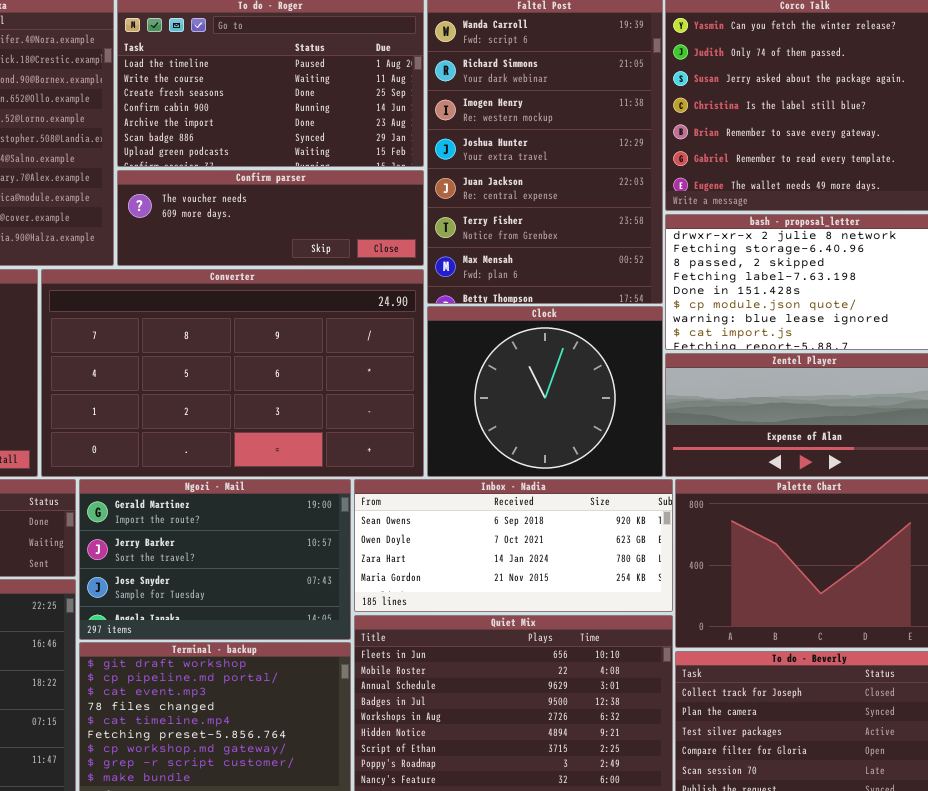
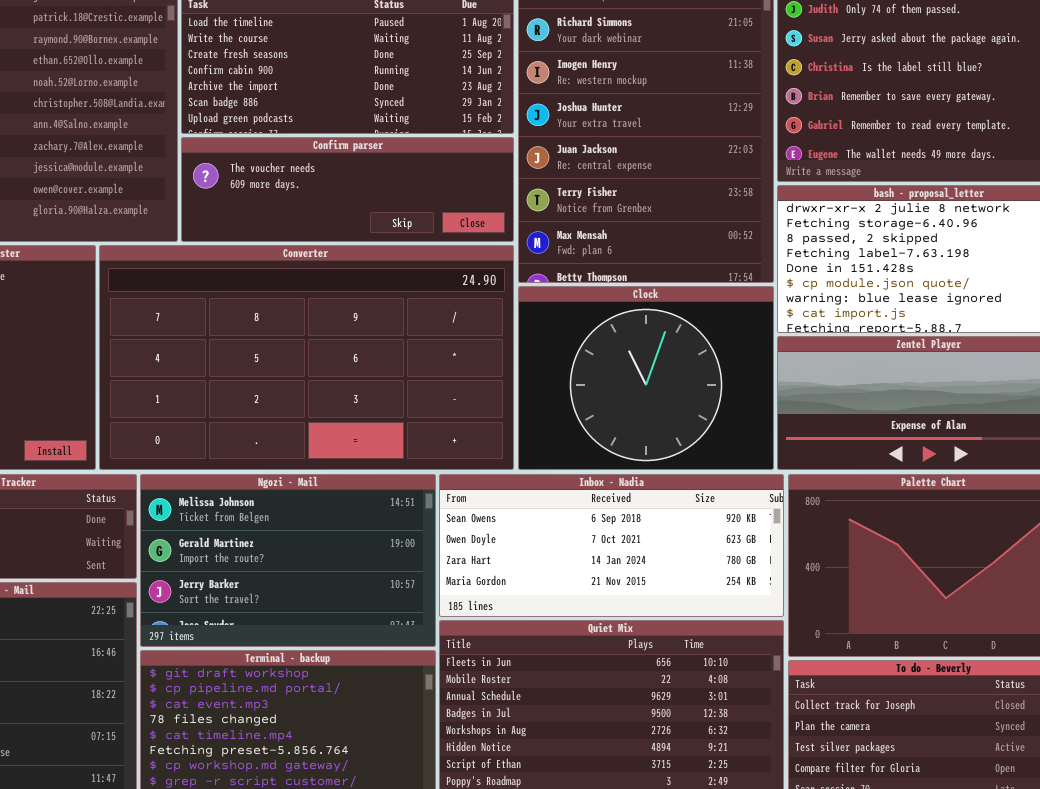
Ngozi - Mail: [79,479,351,640] -> [140,474,436,647], scrolled up 1 row

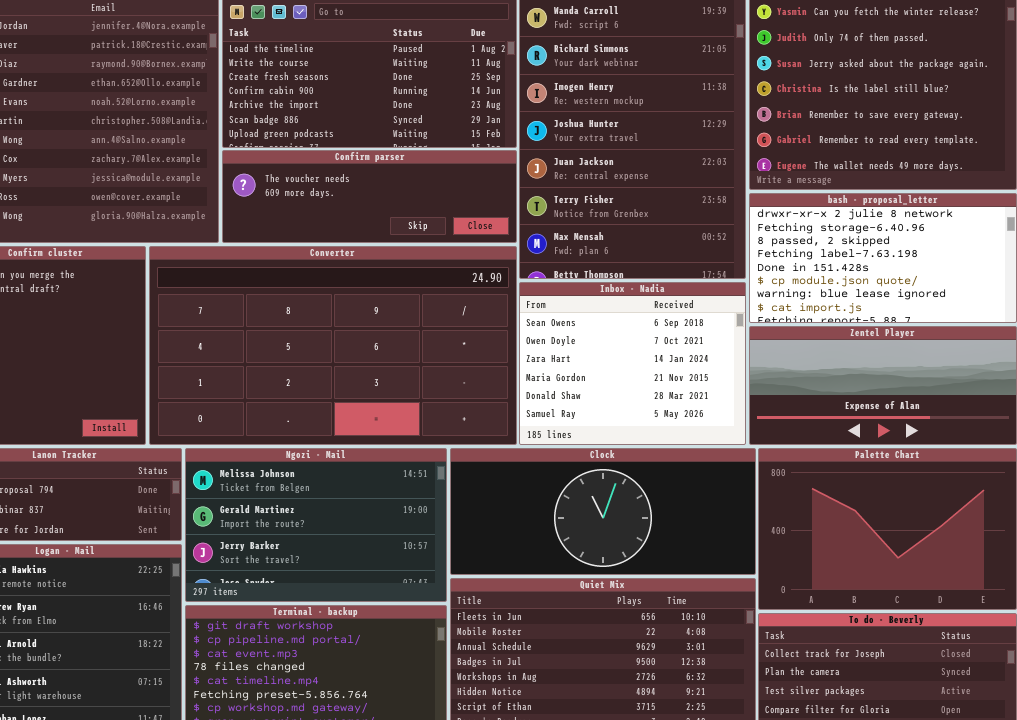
Clock: [518,286,774,470] -> [450,448,756,575], moved, resized
Inbox - Nadia: [439,474,784,617] -> [519,282,746,445], moved, resized

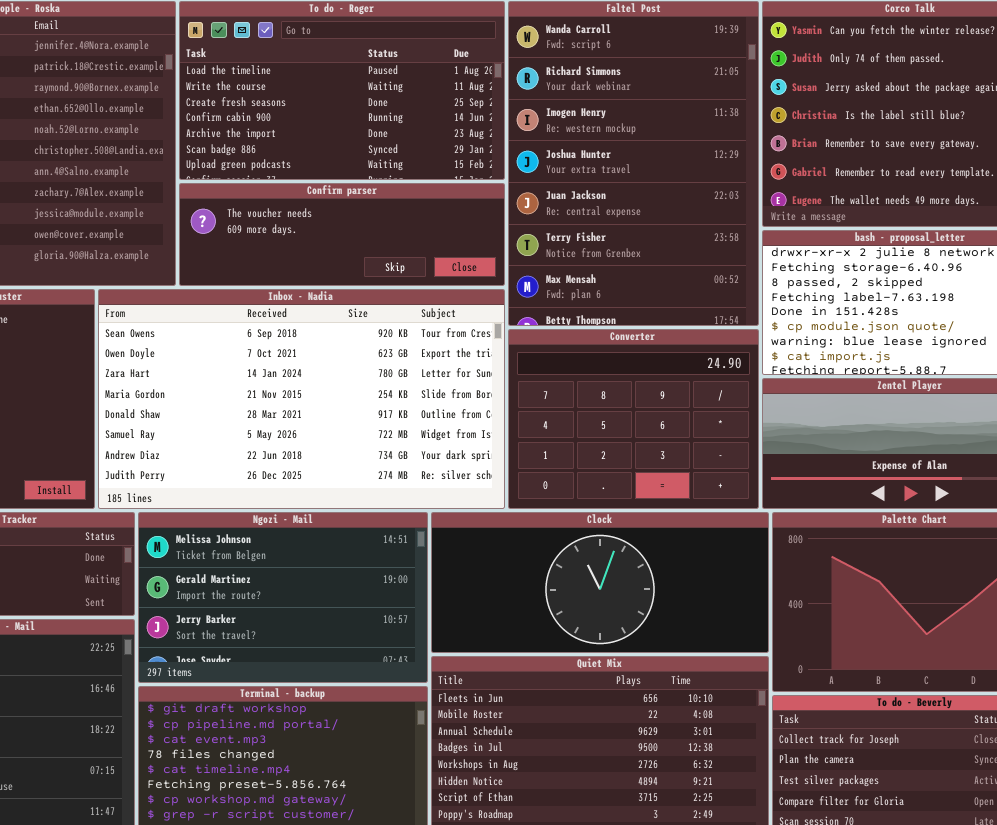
Converter: [149,246,517,445] -> [508,329,759,509], moved, resized
Inbox - Nadia: [519,282,746,445] -> [98,289,505,509], moved, resized

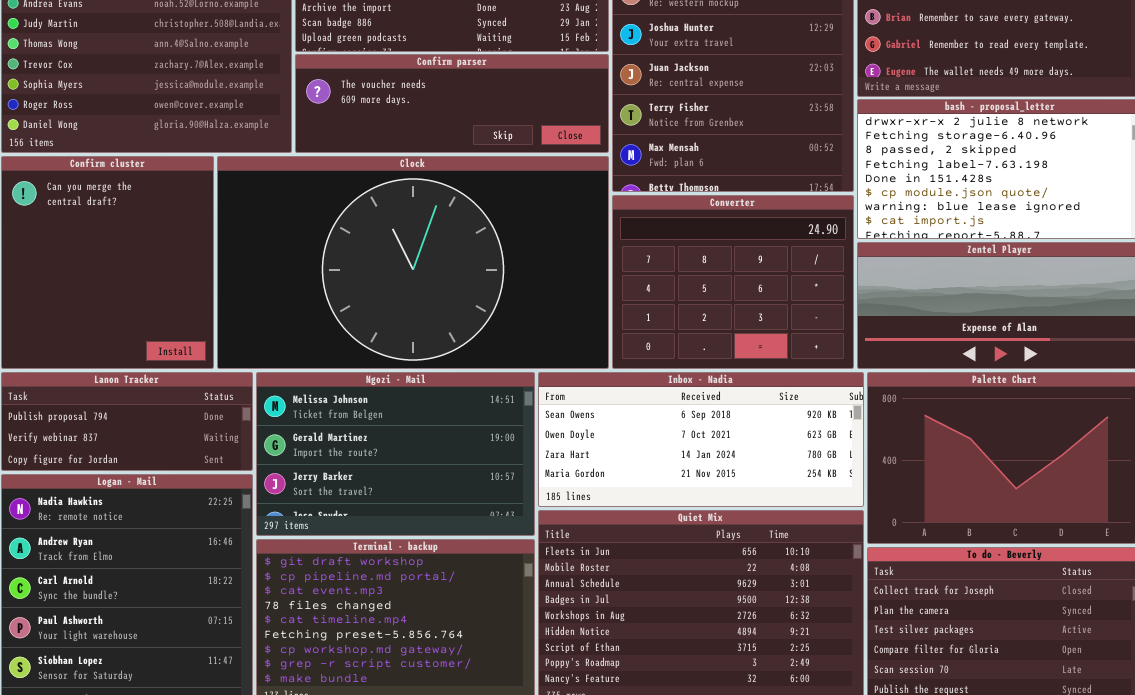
Inbox - Nadia: [98,289,505,509] -> [538,372,864,507], moved, resized
Clock: [431,512,769,653] -> [217,156,609,369], moved, resized

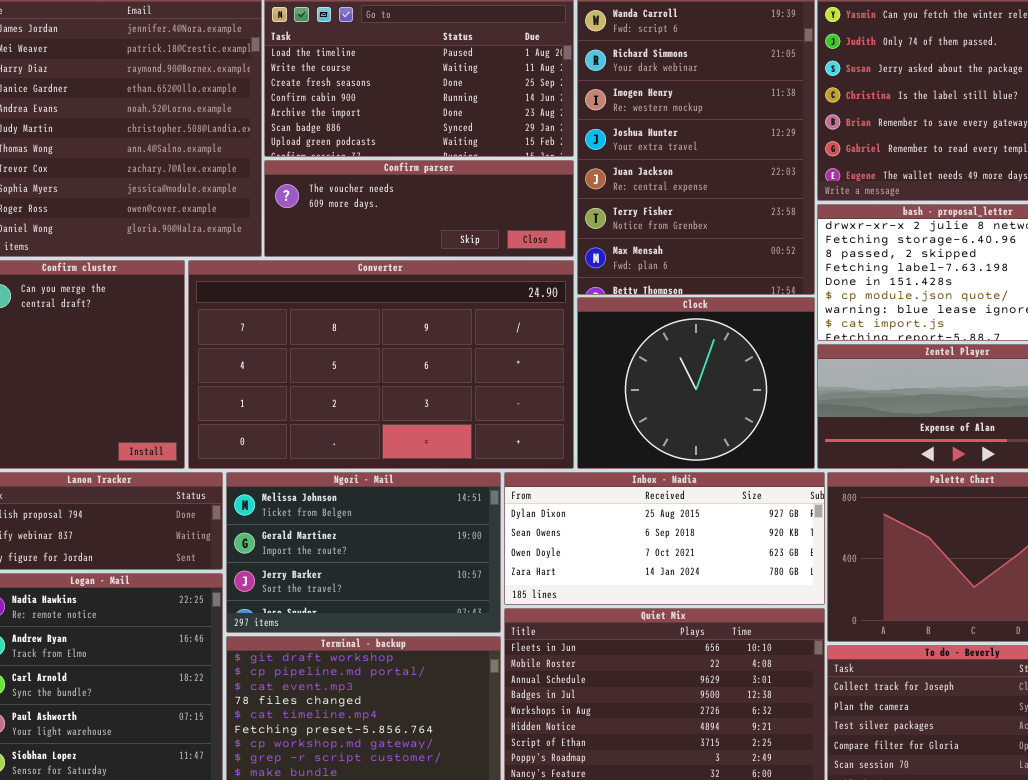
Clock: [217,156,609,369] -> [577,297,815,469], moved, resized
Converter: [612,195,854,369] -> [188,260,574,469], moved, resized
Inbox - Nadia: [538,372,864,507] -> [504,472,825,605], scrolled up 1 row

